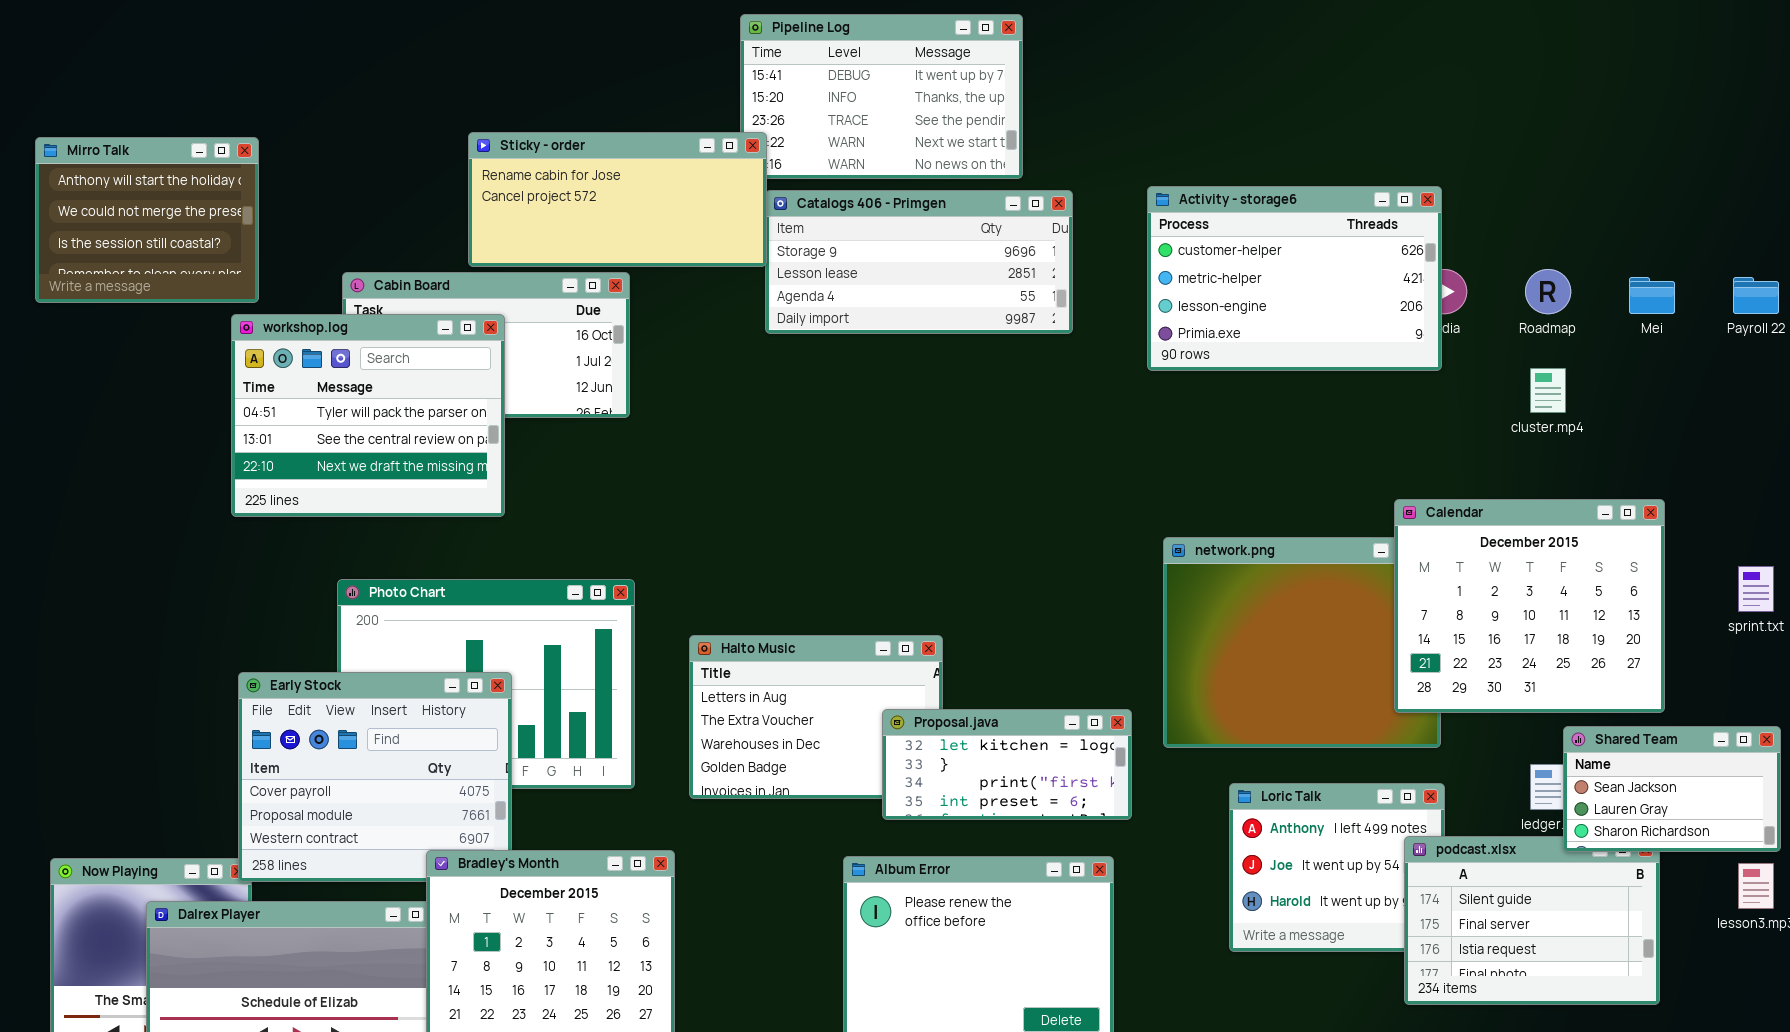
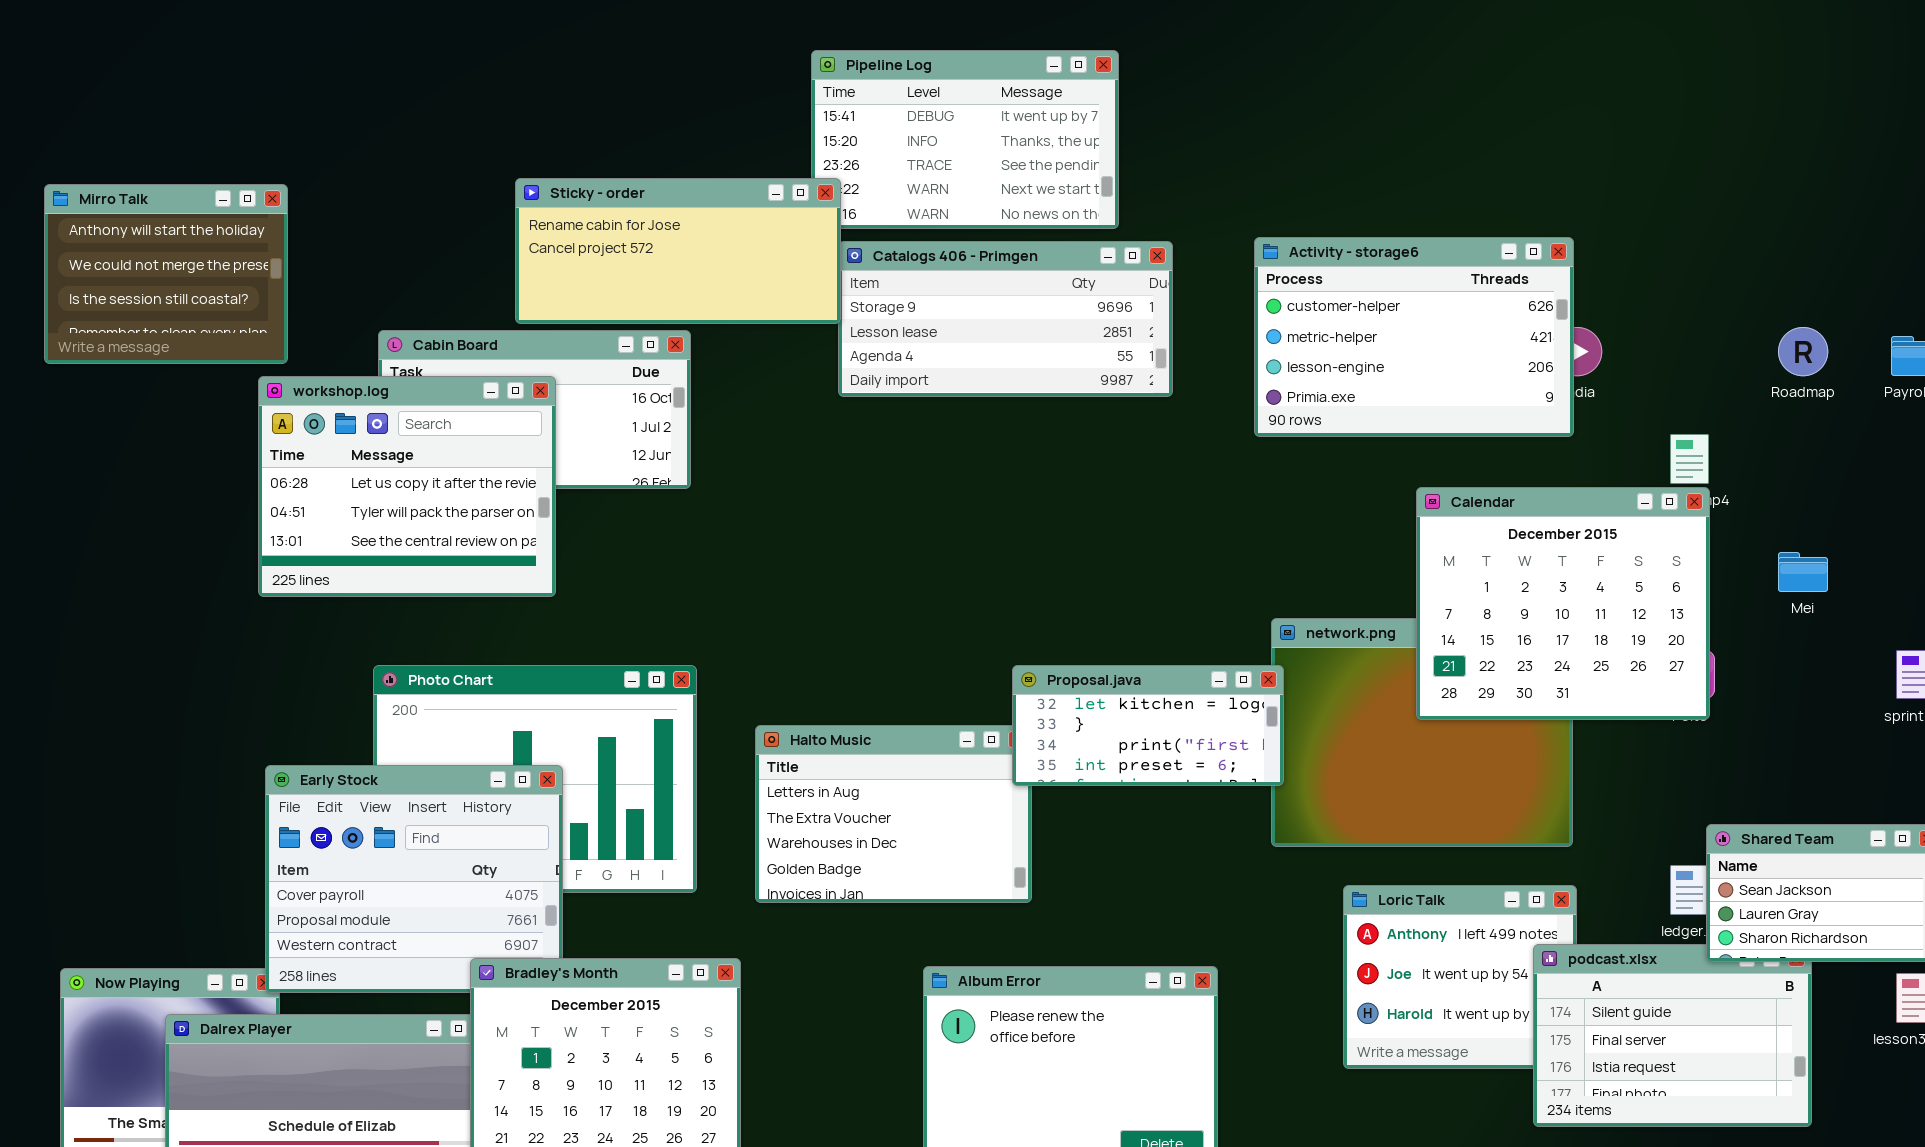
Roadmap: [1525,269,1571,314] -> [1778,327,1828,376], moved
Mei: [1629,277,1675,314] -> [1778,552,1828,592], moved
workshop.log: [231,314,505,517] -> [258,376,556,597], scrolled up 1 row
Calendar: [1394,499,1665,713] -> [1416,487,1710,720], moved
Proposal.java: [882,709,1132,820] -> [1012,665,1284,786], moved

